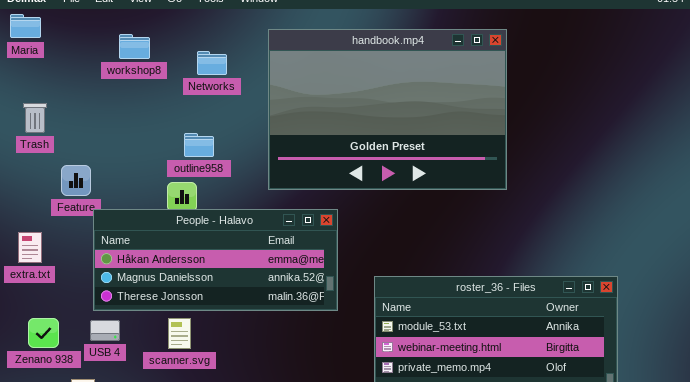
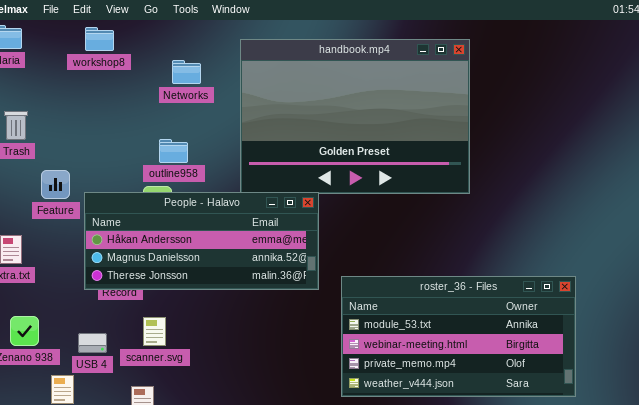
workshop8: [119,34,150,59] -> [85,27,114,51], moved
People - Halavo: [93,209,338,311] -> [84,192,319,290], moved
USB 4: [90,320,120,341] -> [78,333,107,353], moved

